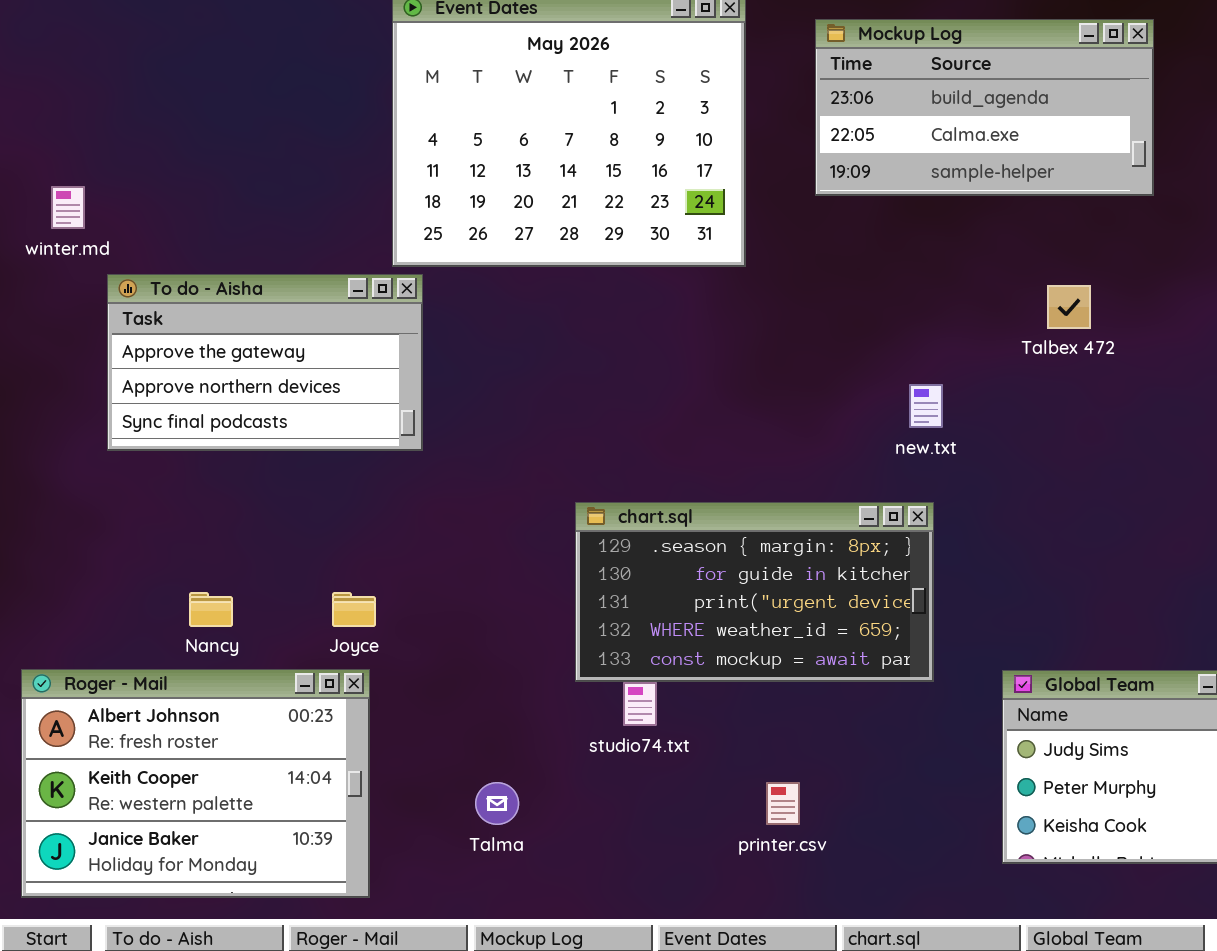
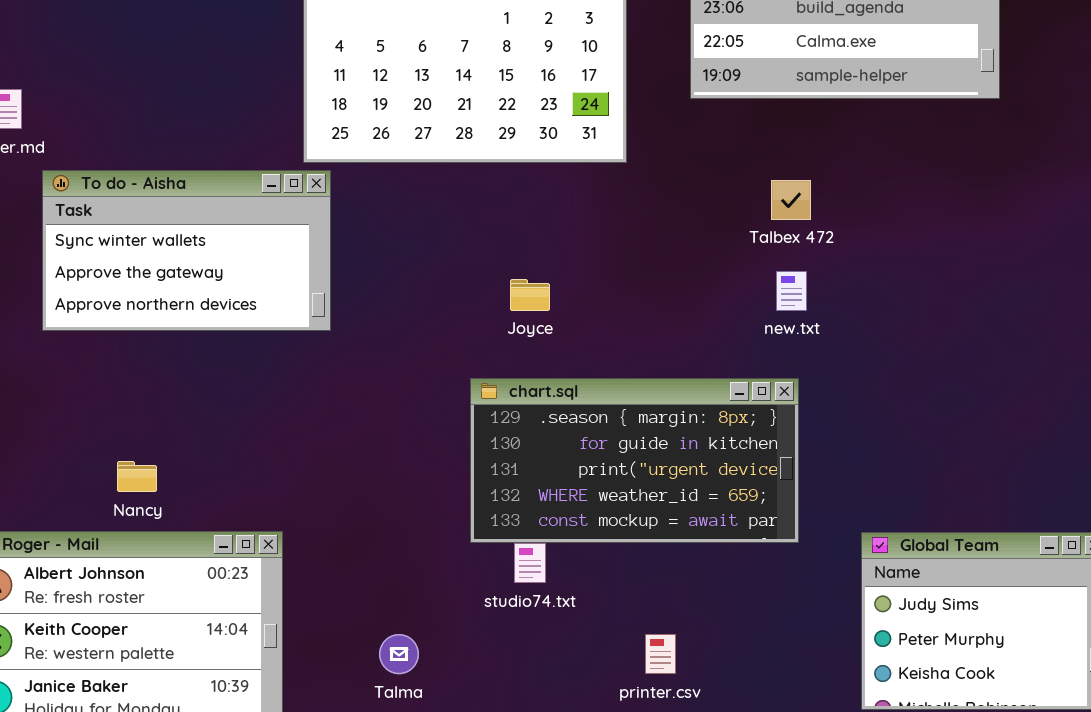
To do - Aisha: [107,274,423,451] -> [42,170,331,331], scrolled up 1 row
Talbex 472: [1047,285,1091,329] -> [771,180,811,220], moved
Joyce: [332,592,376,627] -> [510,279,550,311], moved

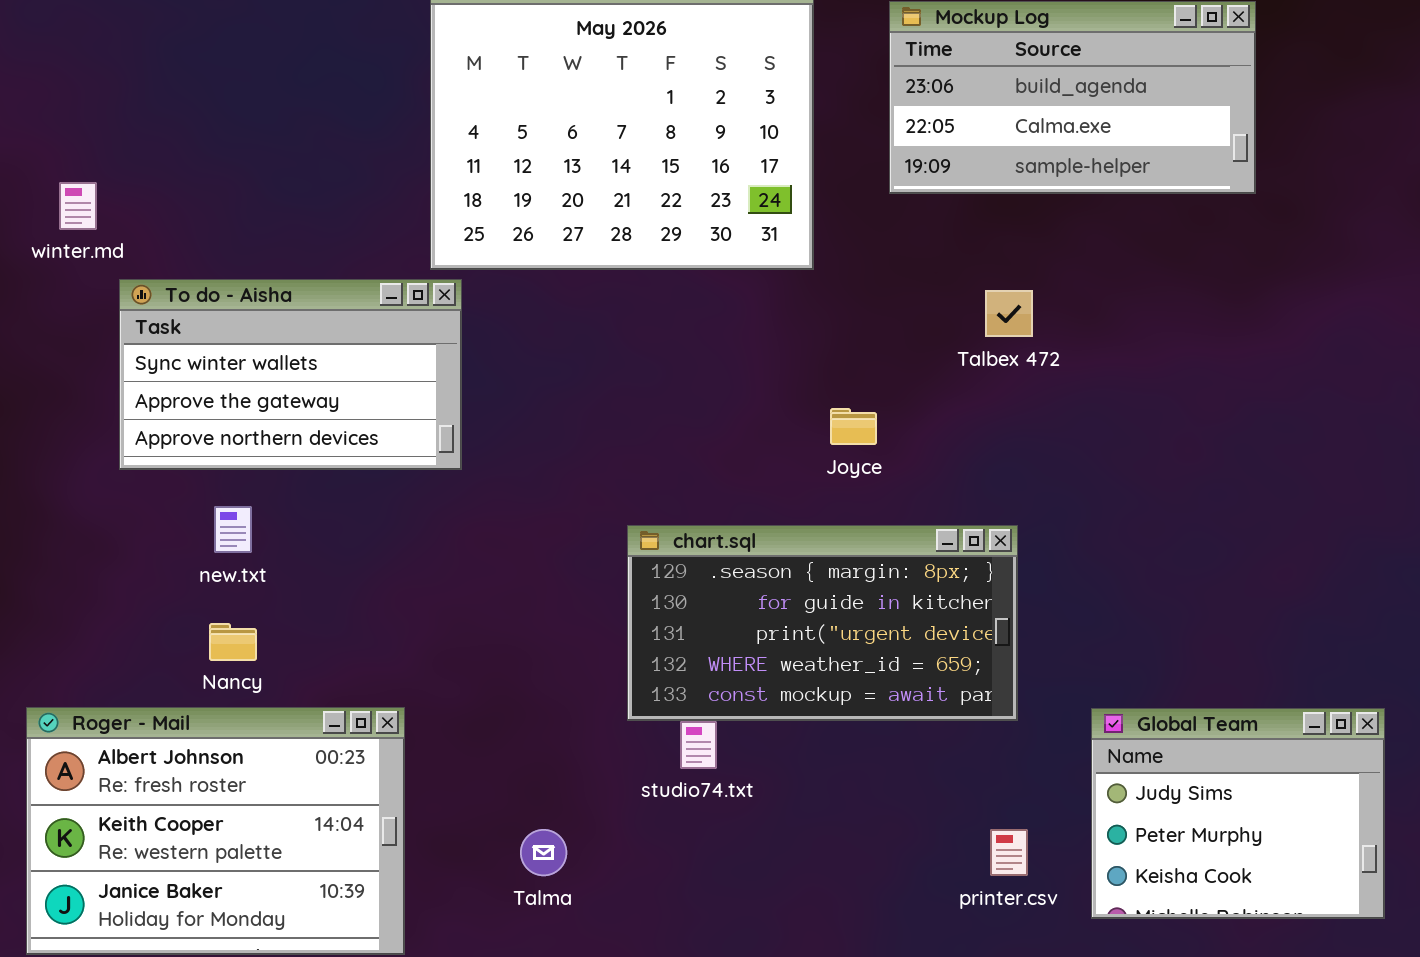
new.txt: [776,271,807,311] -> [214,506,252,553], moved
Joyce: [510,279,550,311] -> [830,408,877,445], moved
printer.csv: [645,634,676,674] -> [990,829,1028,876], moved

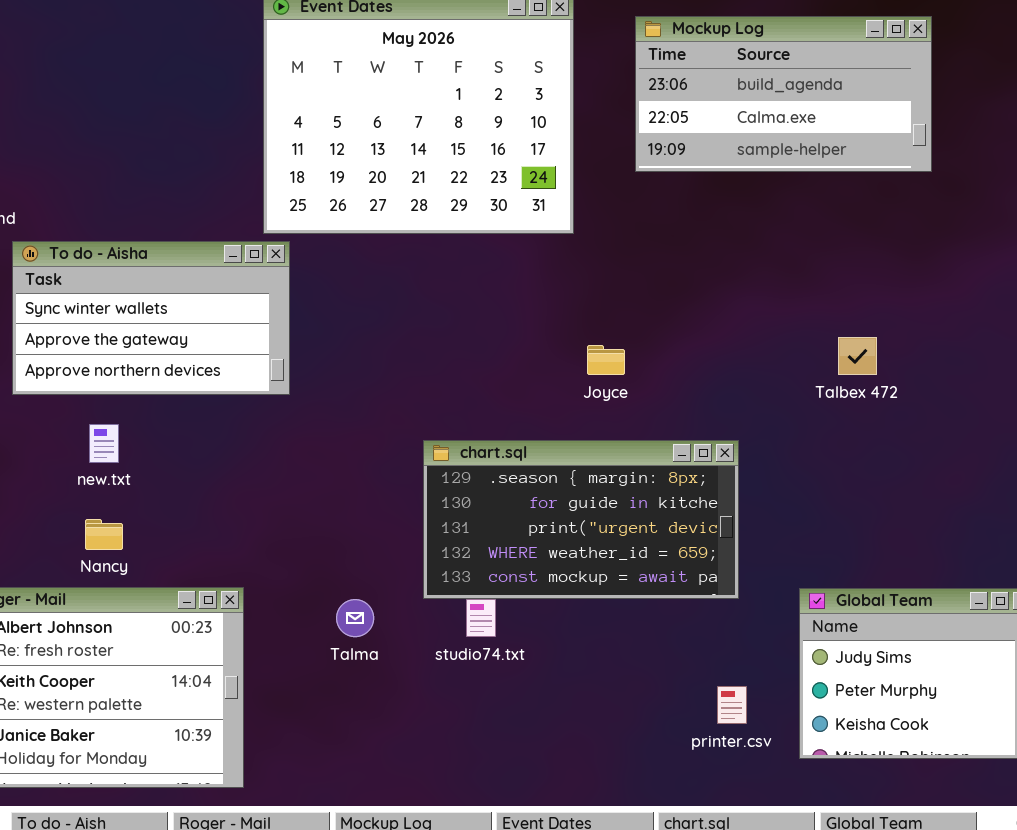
Talbex 472: [985,290,1033,337] -> [838,337,877,375], moved
Talma: [520,829,567,876] -> [336,599,374,637], moved

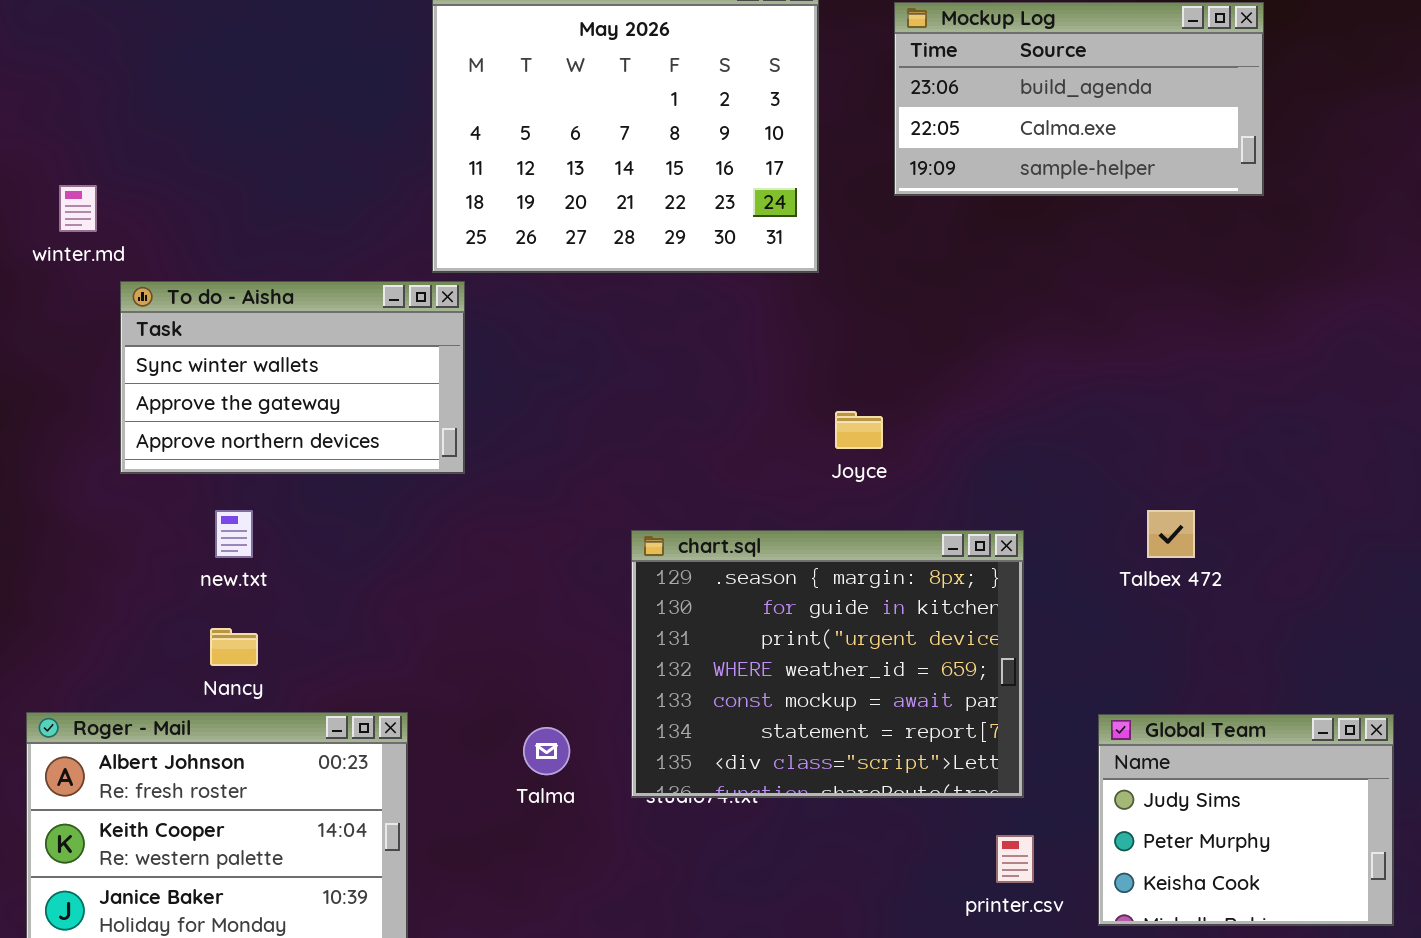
Talbex 472: [838,337,877,375] -> [1147,510,1195,558], moved
chart.sql: [423,440,739,599] -> [631,530,1024,798], resized

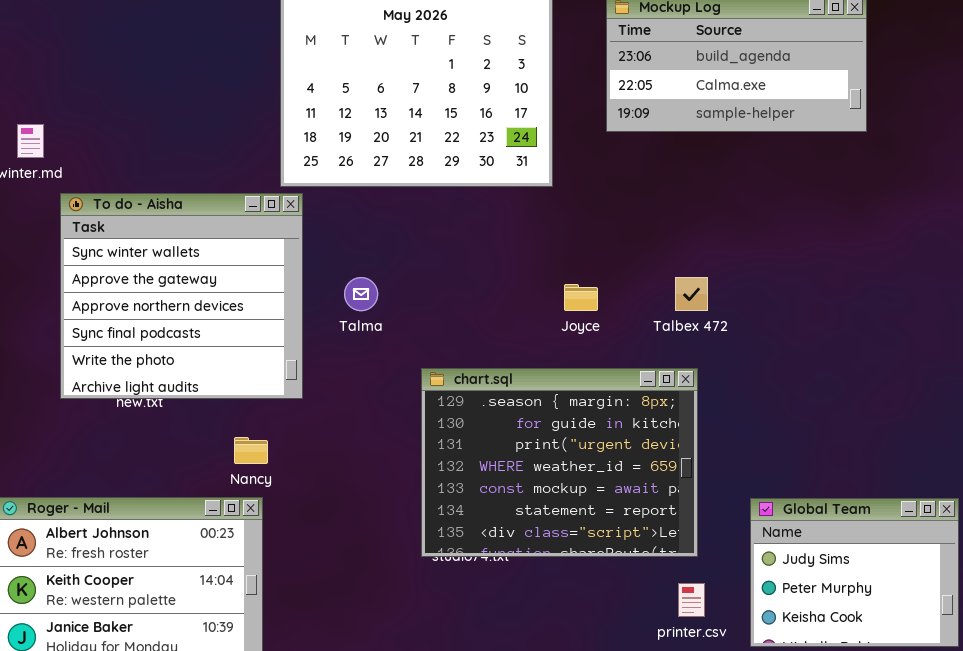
To do - Aisha: [120,281,465,474] -> [60,193,303,399], resized
Talbex 472: [1147,510,1195,558] -> [675,277,708,311], moved
Nancy: [210,628,258,666] -> [234,437,268,464], moved
Talma: [523,727,570,775] -> [344,277,378,311], moved

